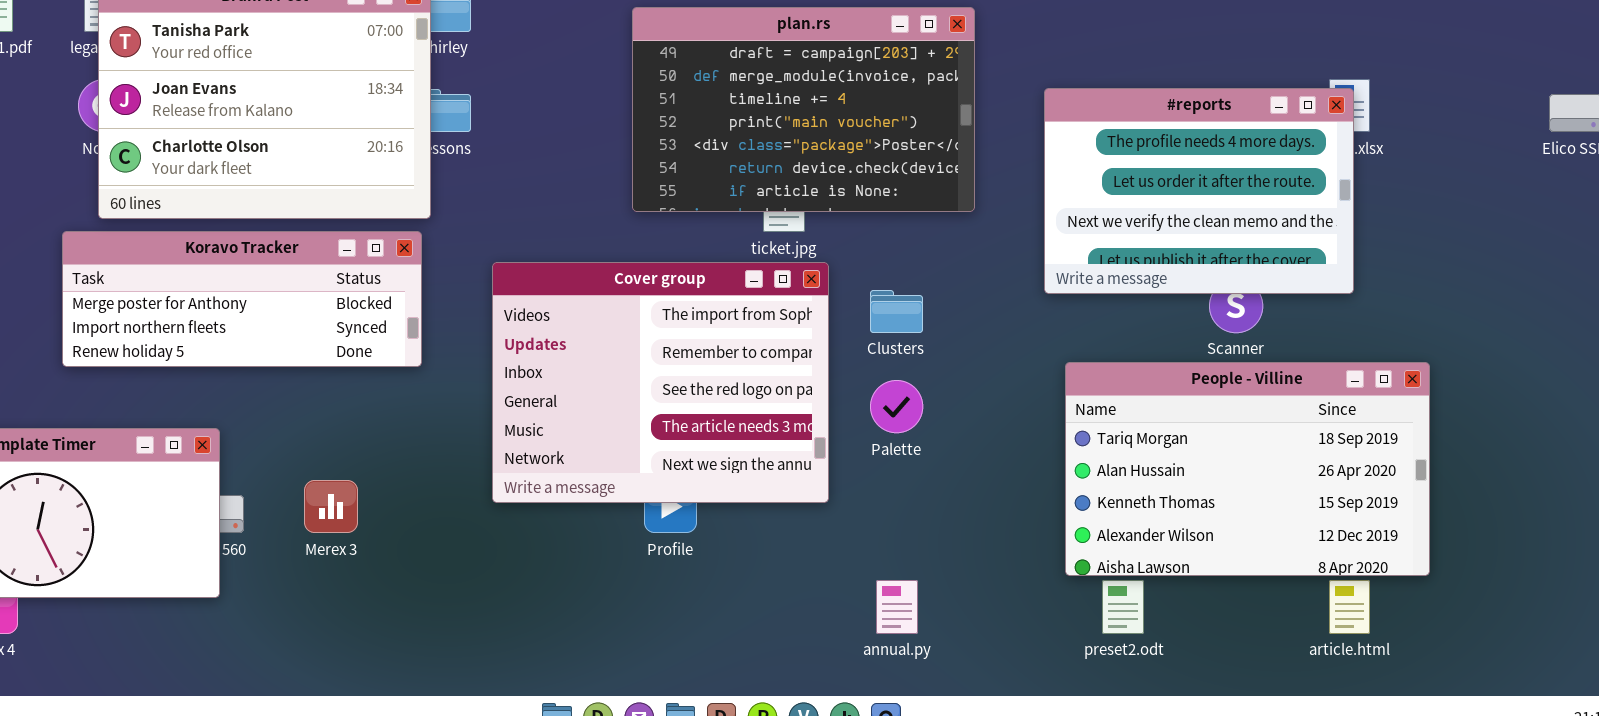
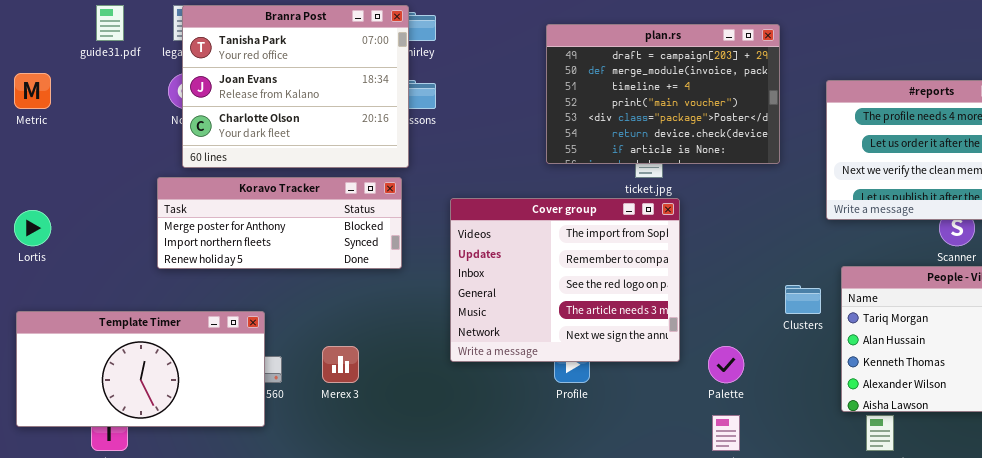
Clusters: [870,290,923,333] -> [785,285,821,314], moved
Palette: [870,380,923,433] -> [708,346,744,383], moved

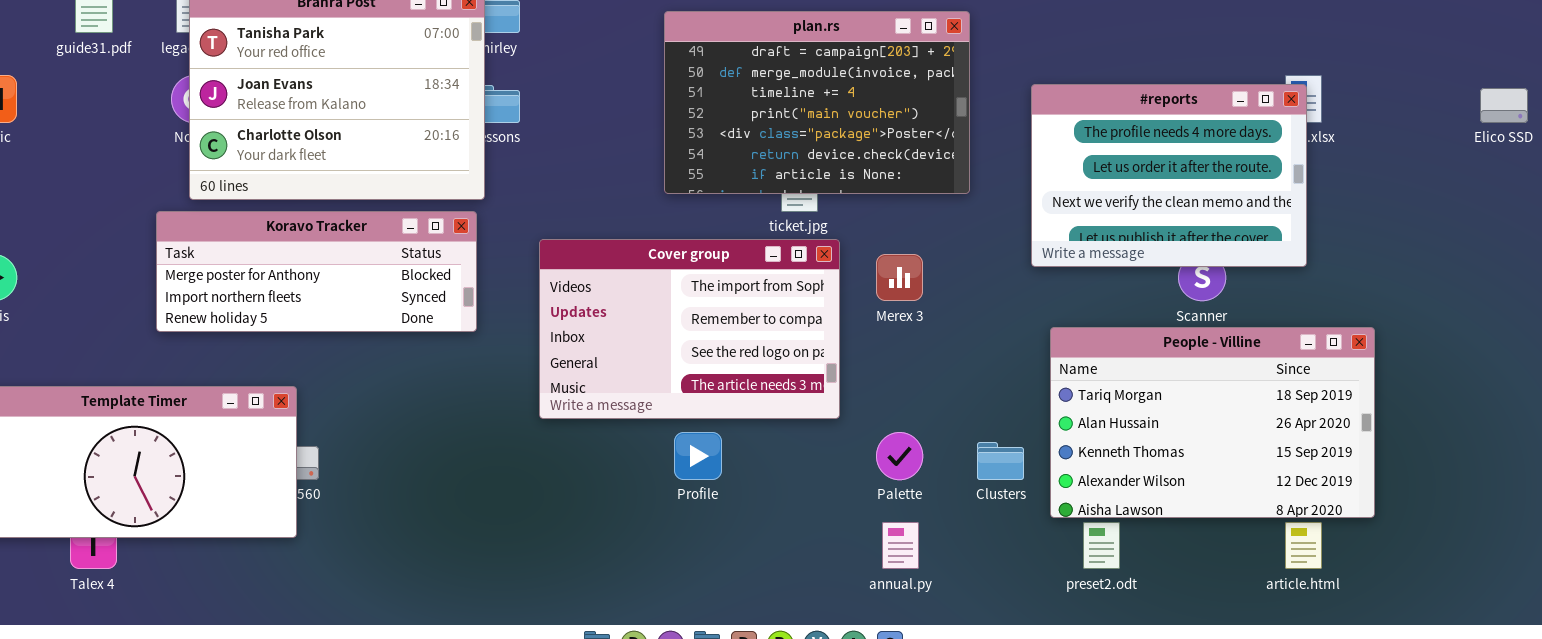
Cover group: [450,198,680,362] -> [539,239,840,419], resized
Clusters: [785,285,821,314] -> [977,442,1024,480], moved
Merex 3: [322,346,359,383] -> [876,254,923,301], moved

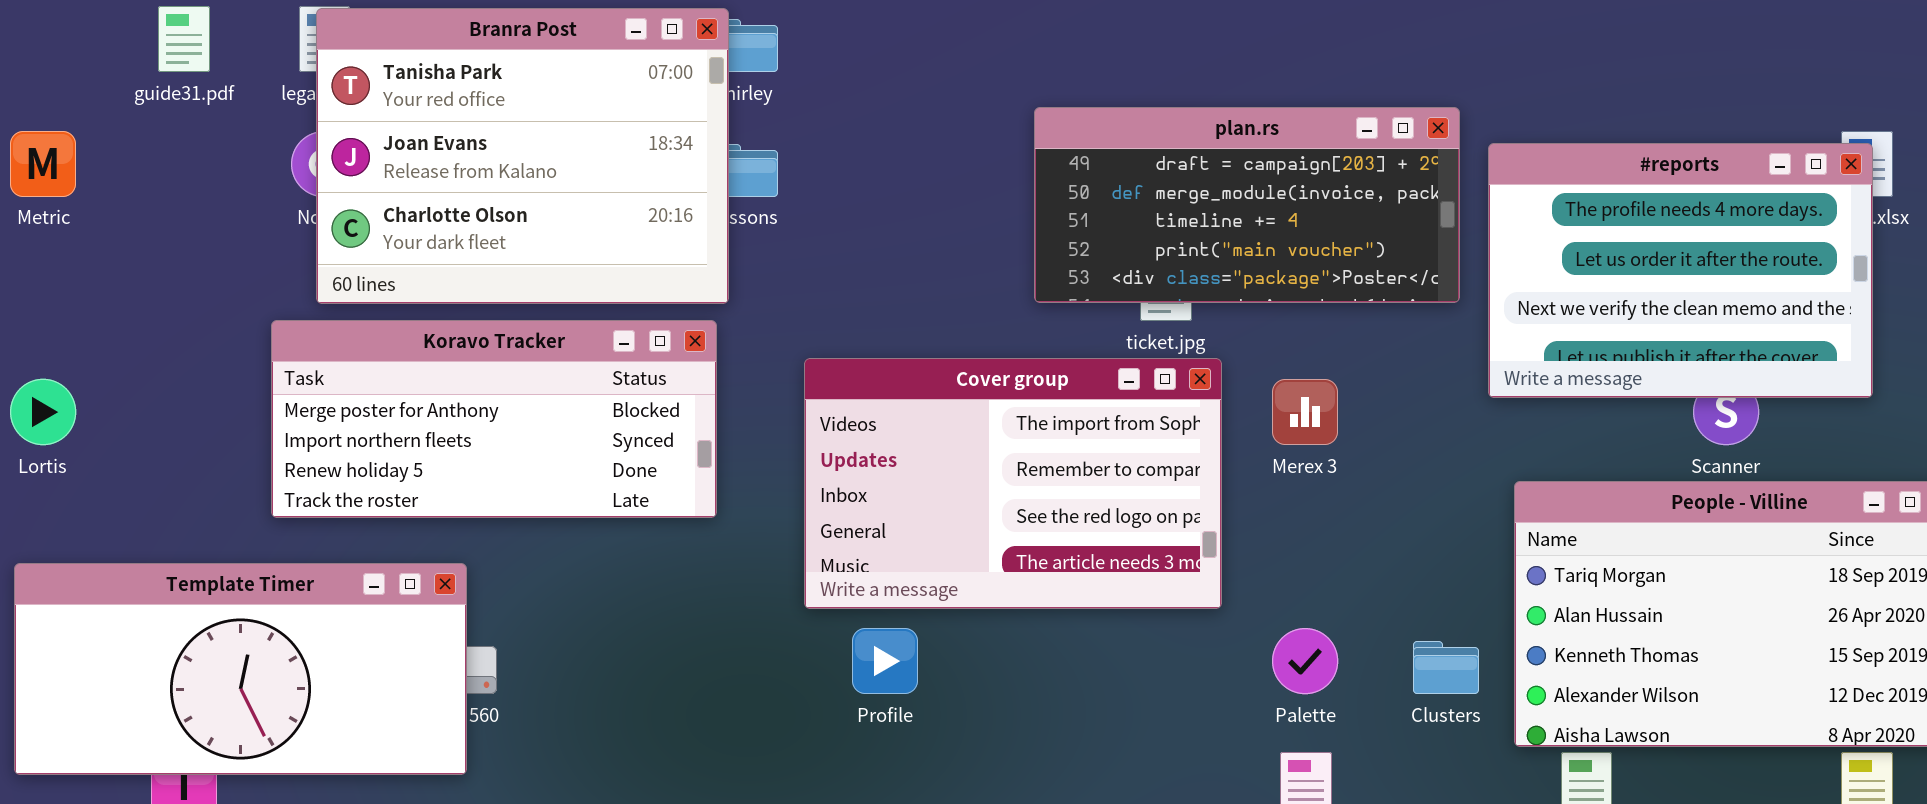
plan.rs: [664,11,970,194] -> [1034,107,1460,303], moved, resized
Koravo Tracker: [156,211,477,332] -> [271,320,717,518], resized
Profile: [674,432,722,480] -> [852,628,918,694], moved

